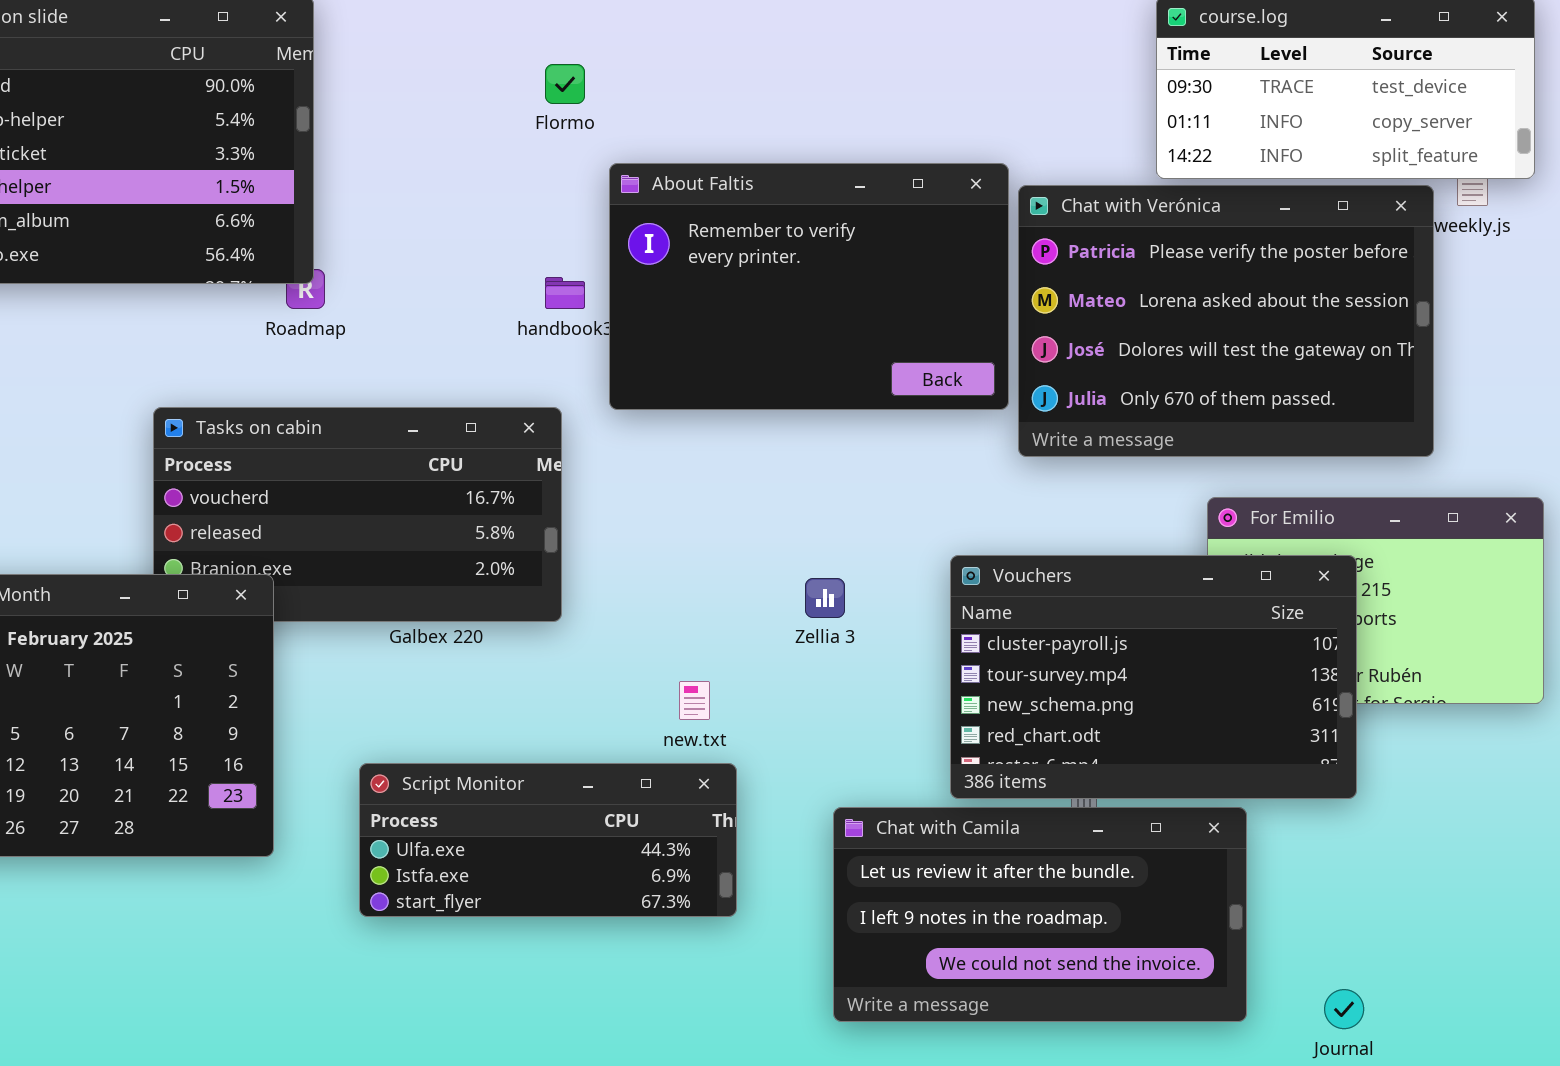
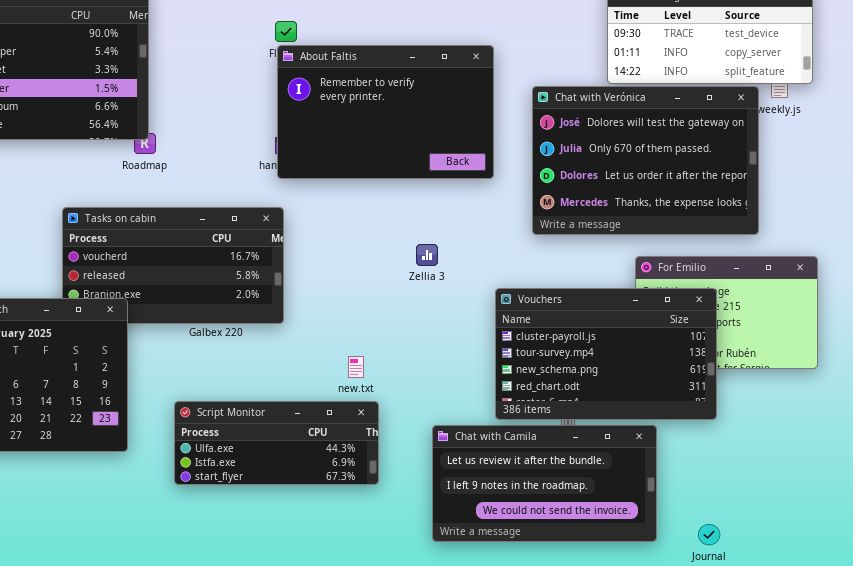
About Faltis: [609,163,1009,410] -> [277,45,494,179], moved
Chat with Verónica: [1018,185,1434,457] -> [532,86,759,235], scrolled down 2 rows
Zellia 3: [805,578,845,618] -> [416,244,438,266], moved

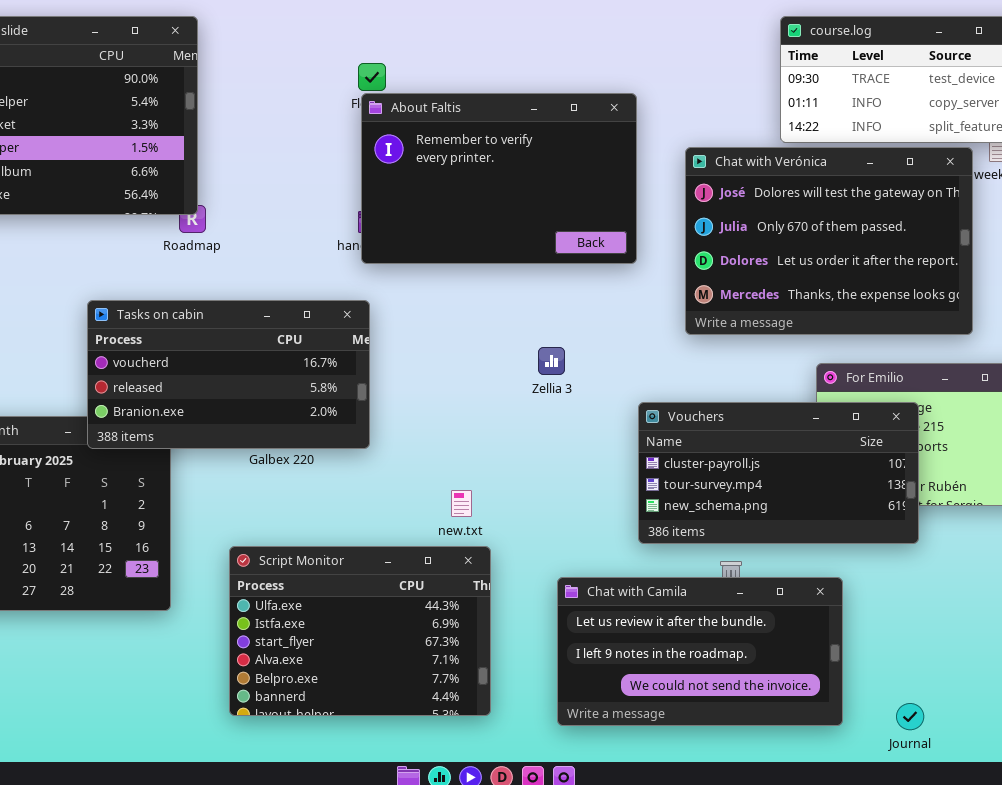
Tasks on cabin: [62,207,284,324] -> [87,300,370,449], raised
Vouchers: [495,288,717,420] -> [638,402,919,544], resized
Script Monitor: [174,401,379,485] -> [229,546,491,716], resized

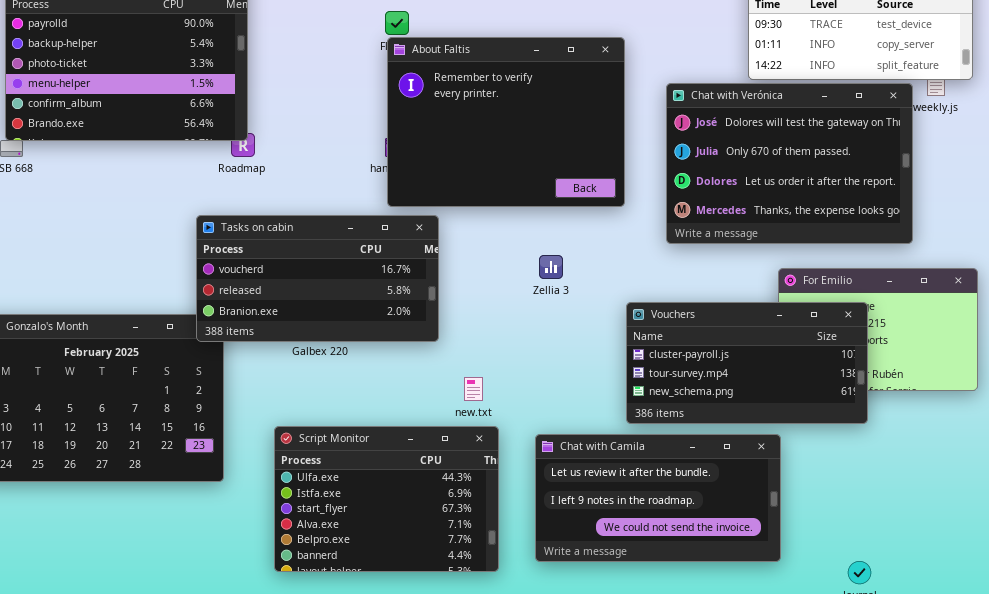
About Faltis: [361,93,637,264] -> [387,37,625,207], resized
Tasks on cabin: [87,300,370,449] -> [196,215,439,342], moved
Chat with Camila: [557,577,843,726] -> [535,434,781,562], moved

